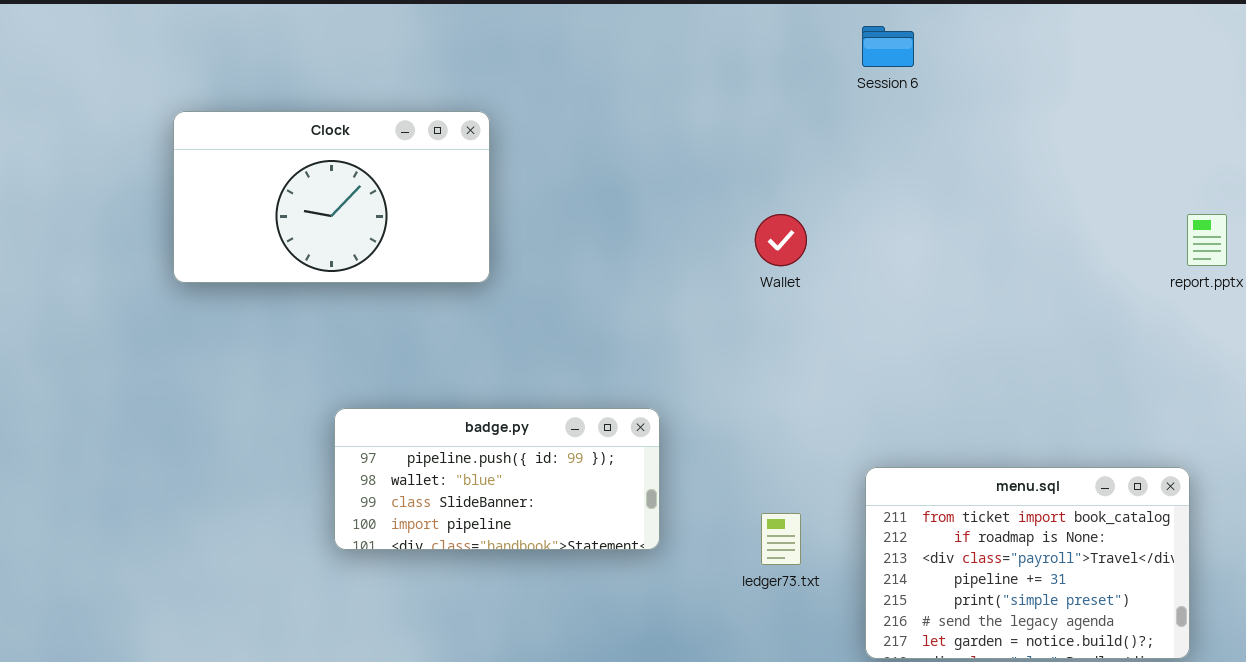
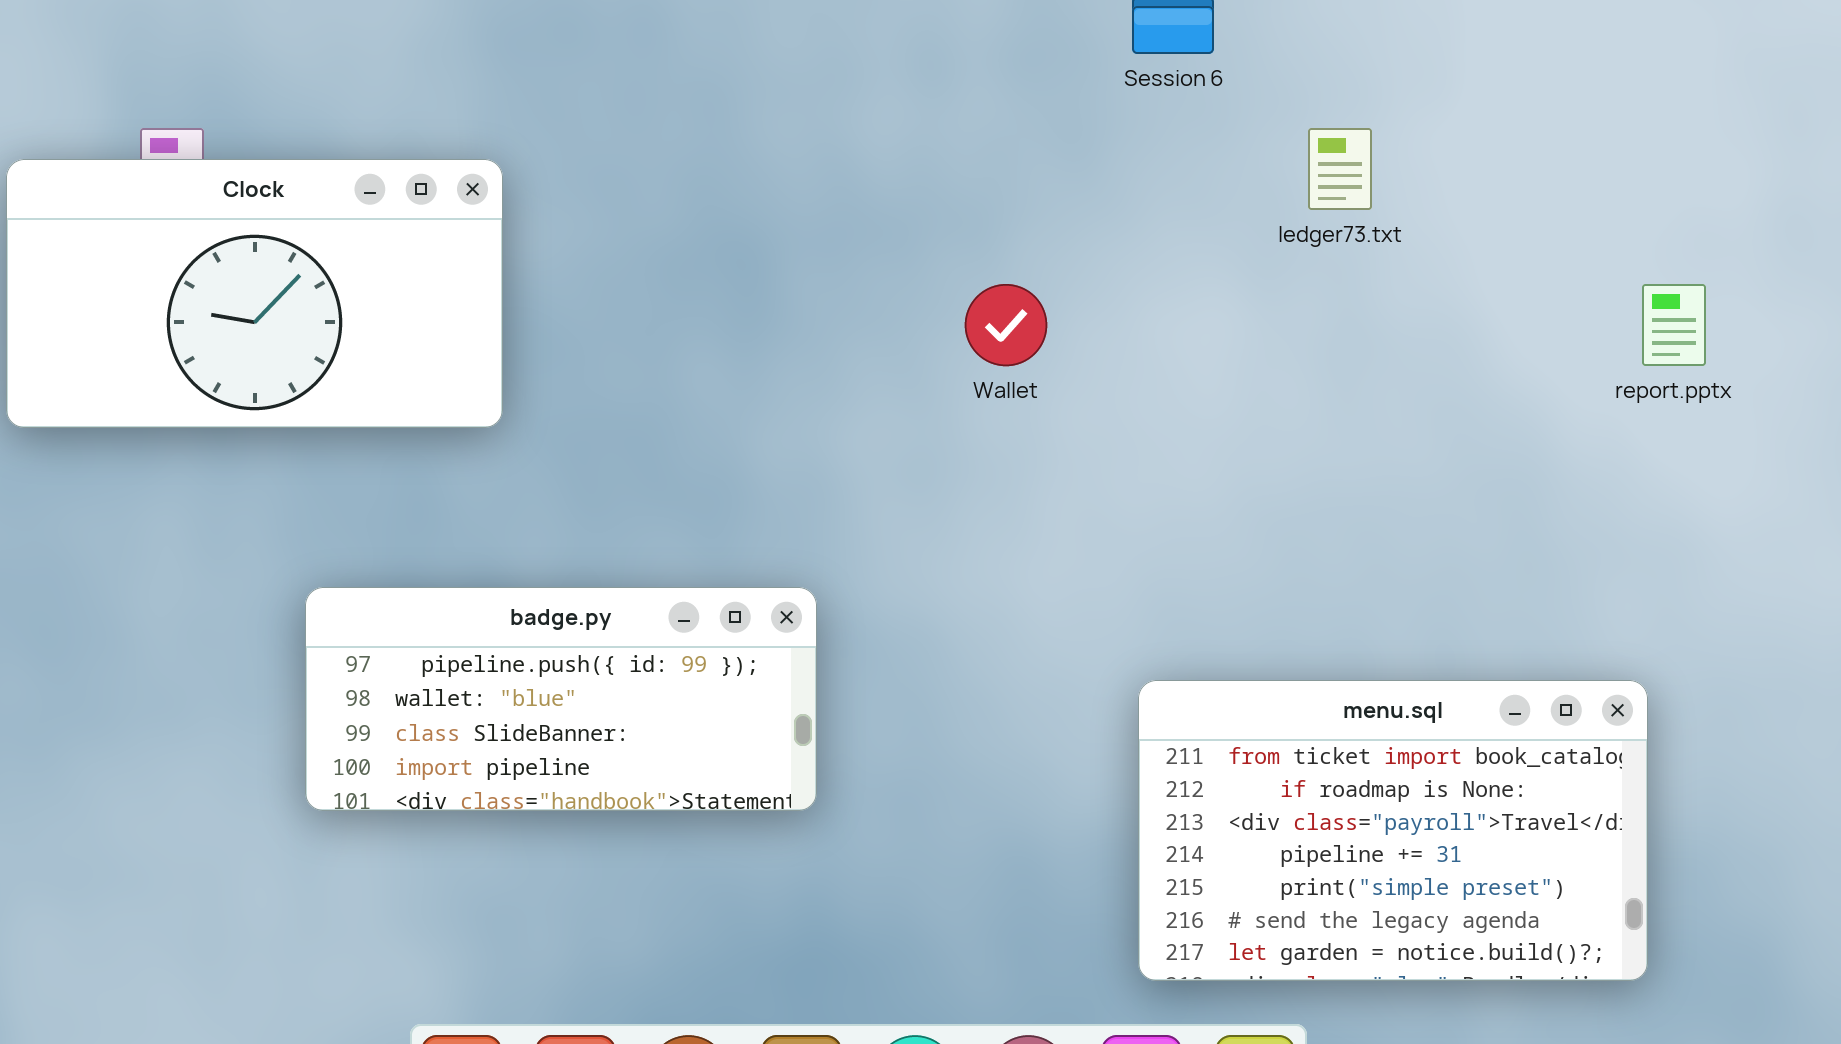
Clock: [173,111,490,283] -> [6,159,503,428], moved
ledger73.txt: [761,513,801,565] -> [1308,128,1372,210], moved

